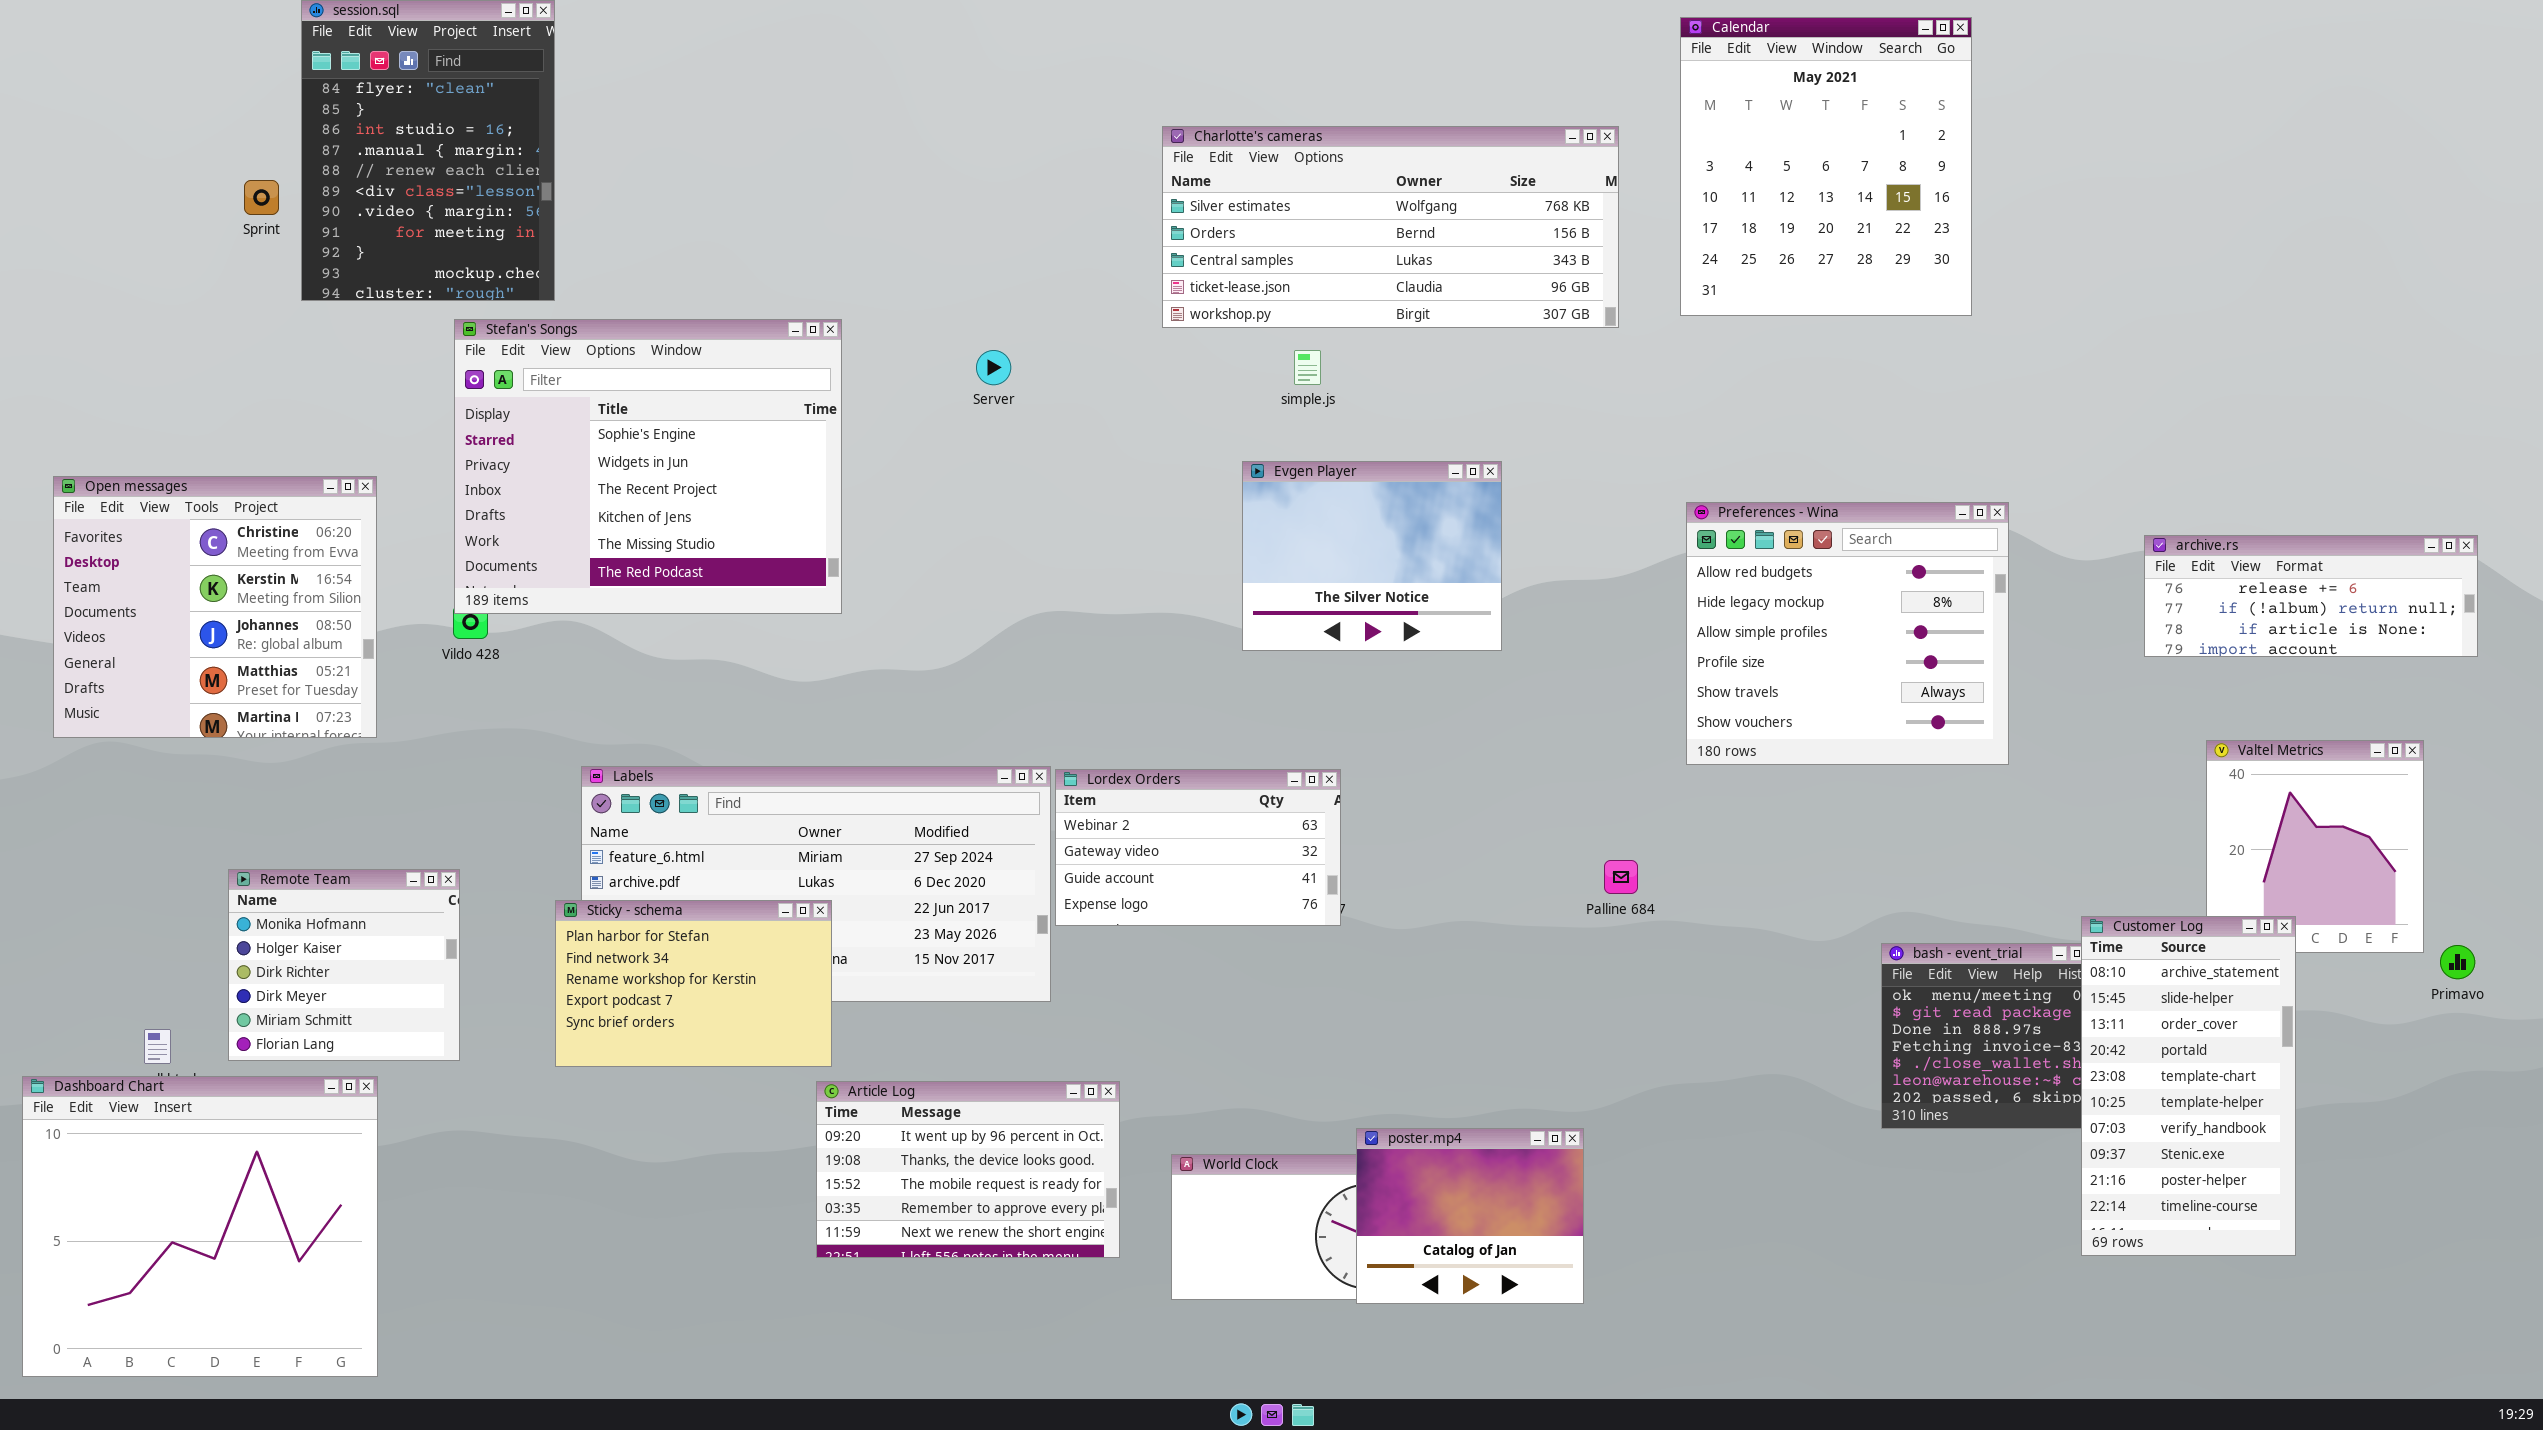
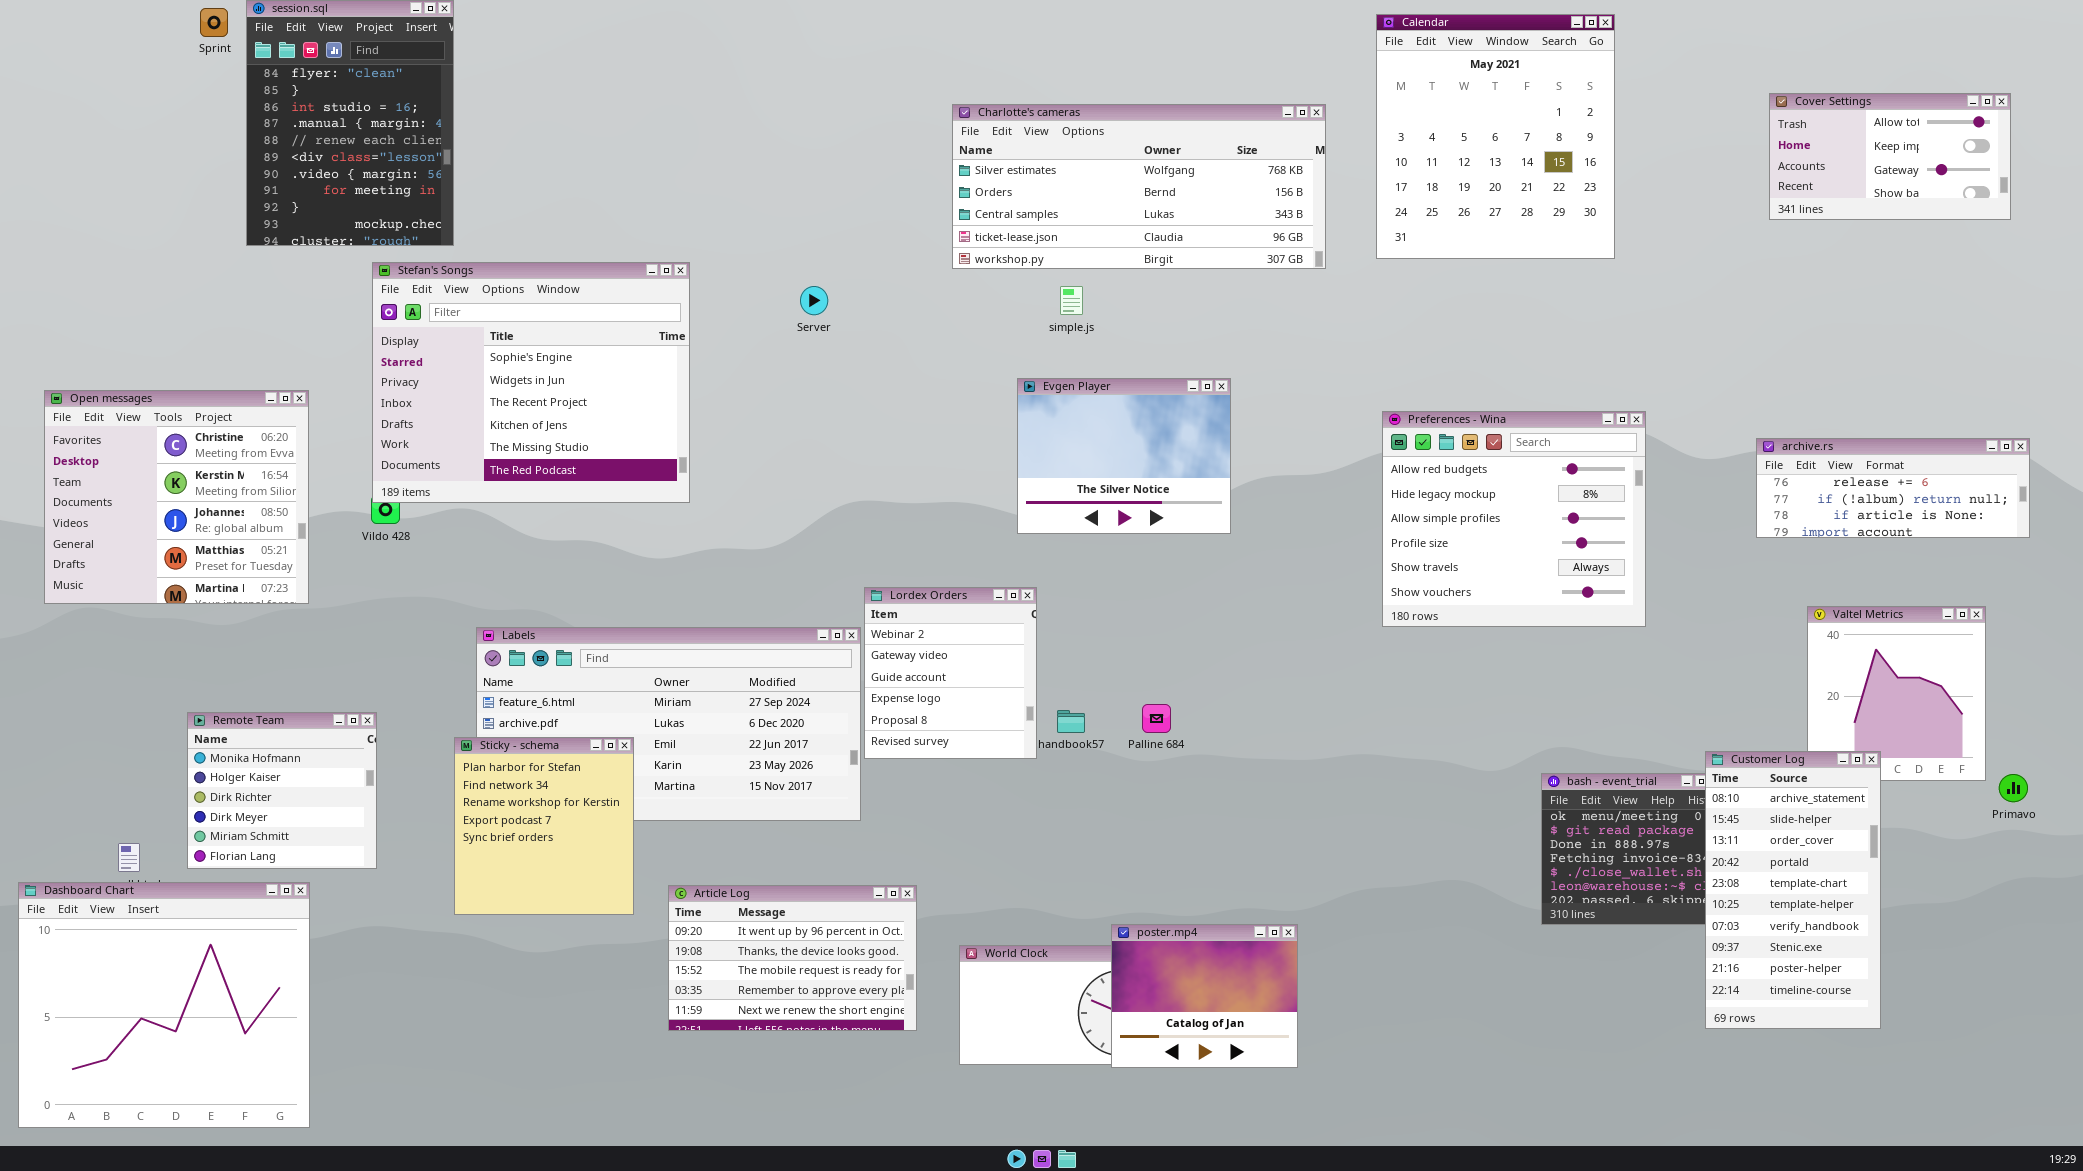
Cover Settings: none -> [1769,93,2011,220], opened
Sprint: [244,180,279,215] -> [200,8,228,37], moved
Lordex Orders: [1055,769,1341,926] -> [864,587,1037,759], resized
Palline 684: [1604,860,1638,894] -> [1142,704,1171,733], moved
Sticky - schema: [555,900,832,1067] -> [454,737,634,915], resized

